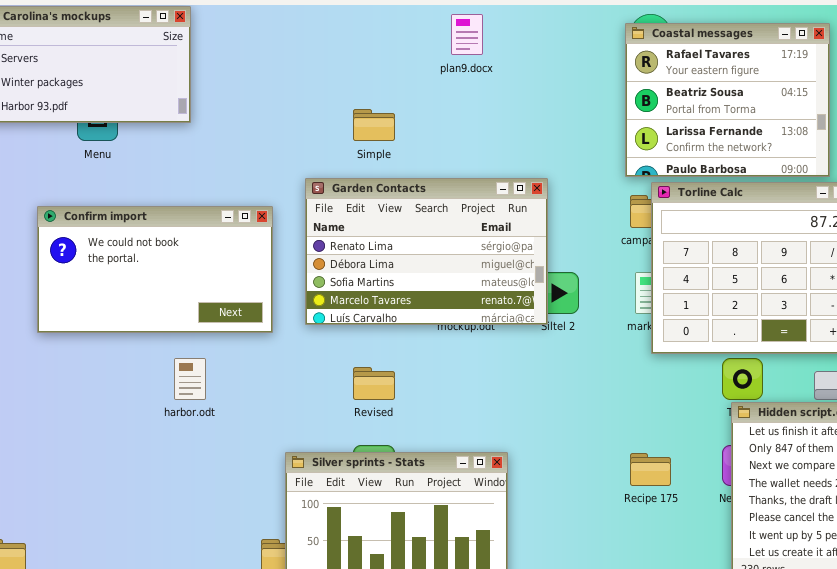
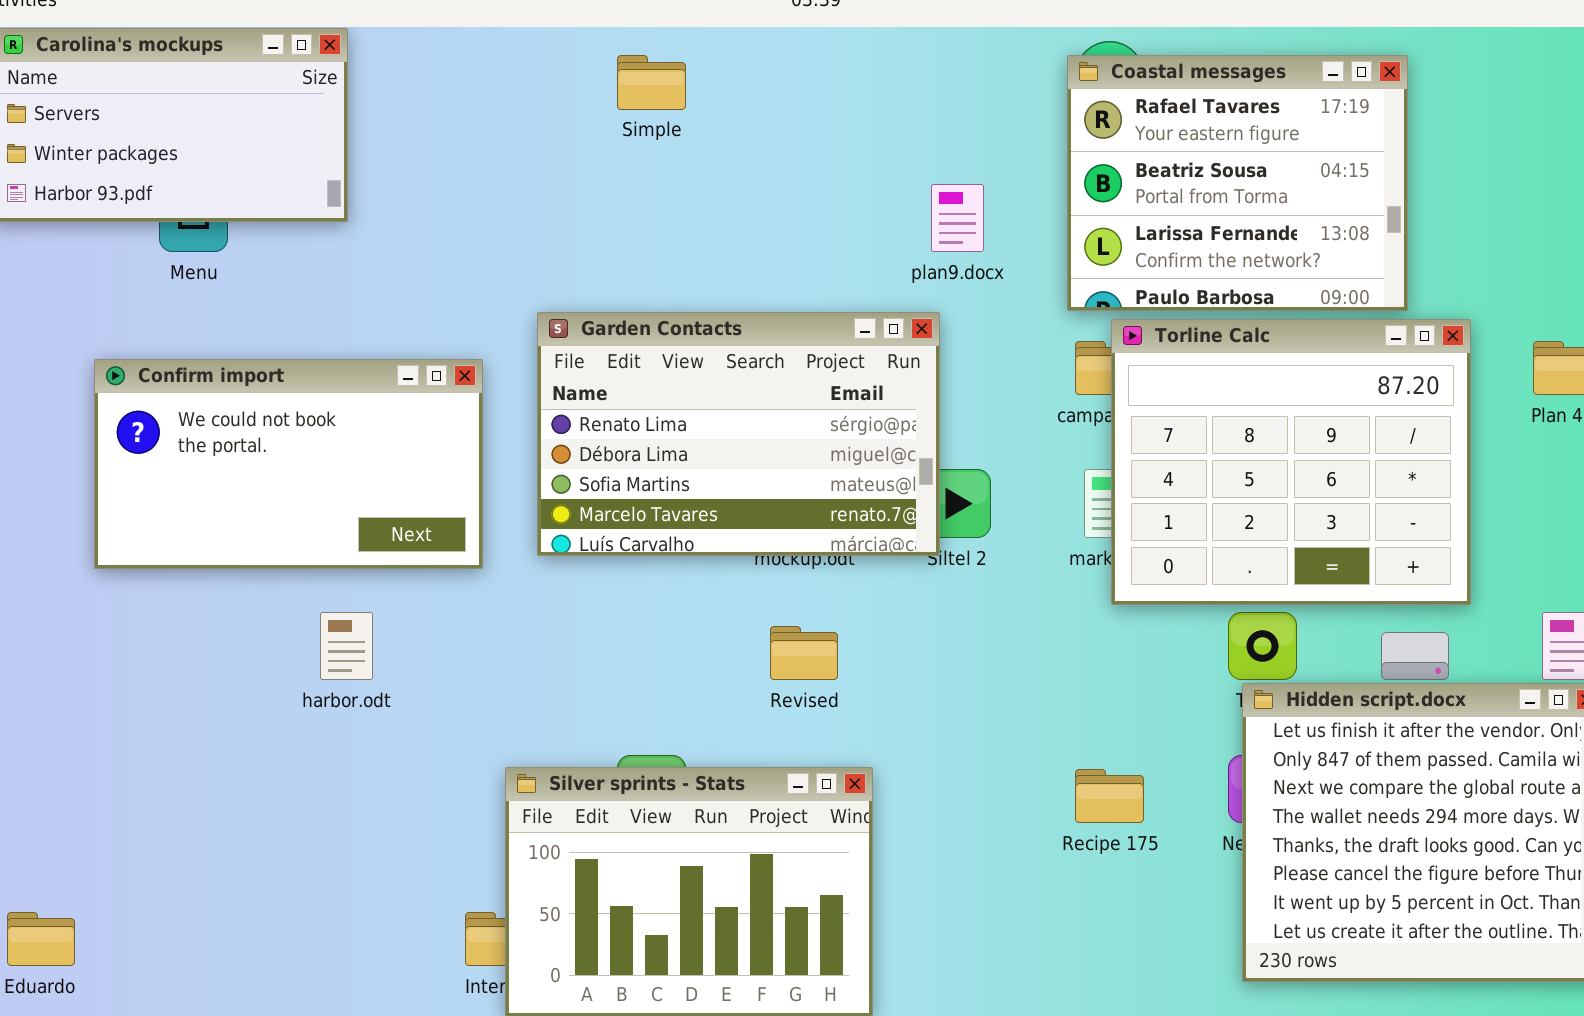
plan9.docx: [451,14,483,55] -> [931,184,984,252], moved
Simple: [353,109,395,141] -> [617,55,686,110], moved
Revised: [353,367,395,400] -> [770,626,838,680], moved

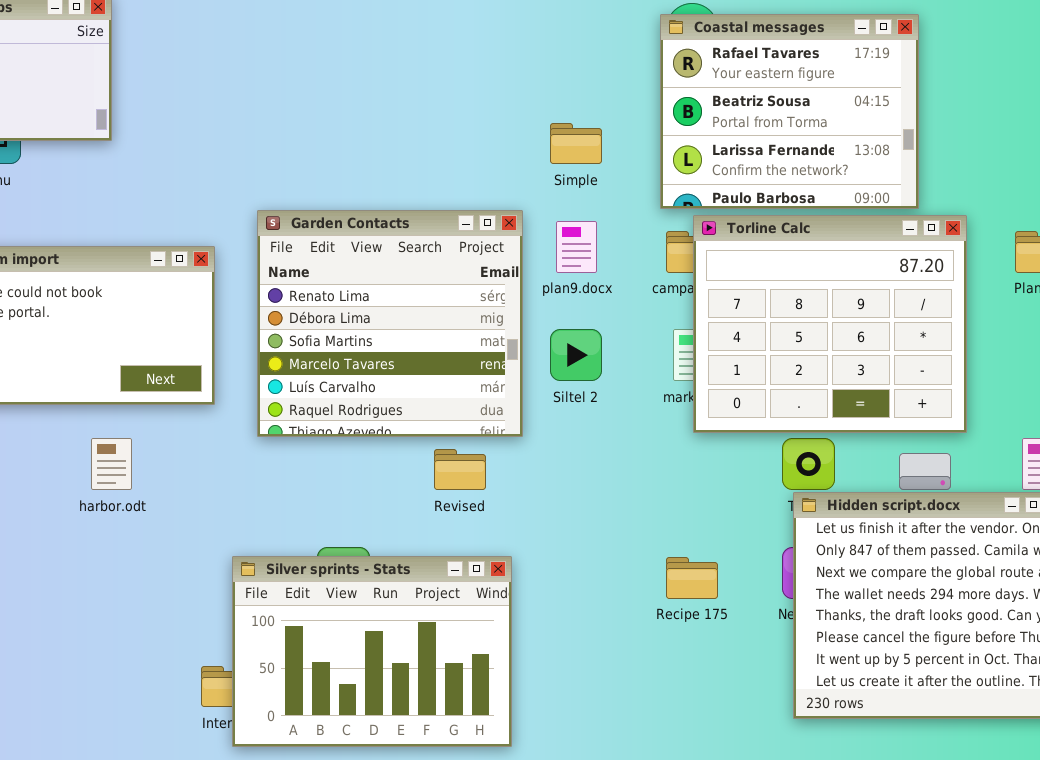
Simple: [617,55,686,110] -> [550,123,602,164], moved
plan9.docx: [931,184,984,252] -> [556,221,597,273], moved
Garden Contacts: [537,312,940,556] -> [257,210,523,437], resized

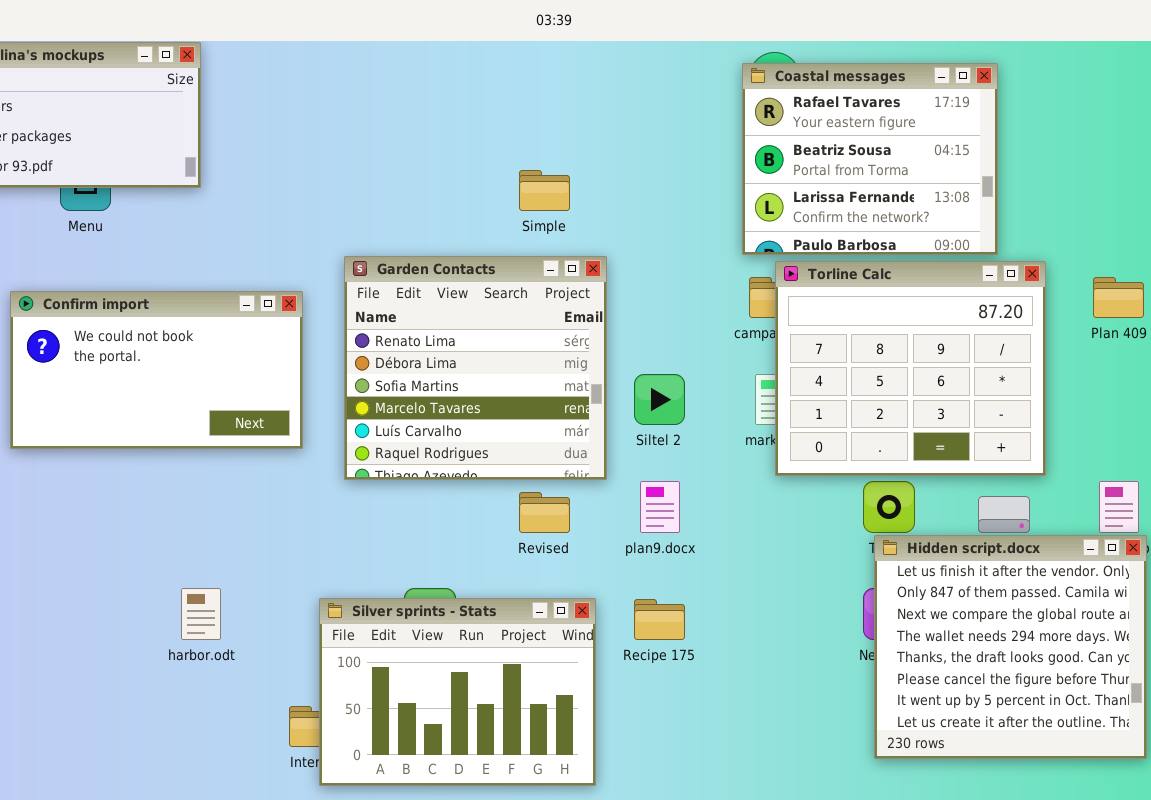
Simple: [550,123,602,164] -> [519,170,570,211], moved
plan9.docx: [556,221,597,273] -> [640,481,680,533], moved
harbor.odt: [91,438,132,490] -> [181,588,221,640], moved
Recipe 175: [666,557,718,599] -> [634,599,685,640], moved

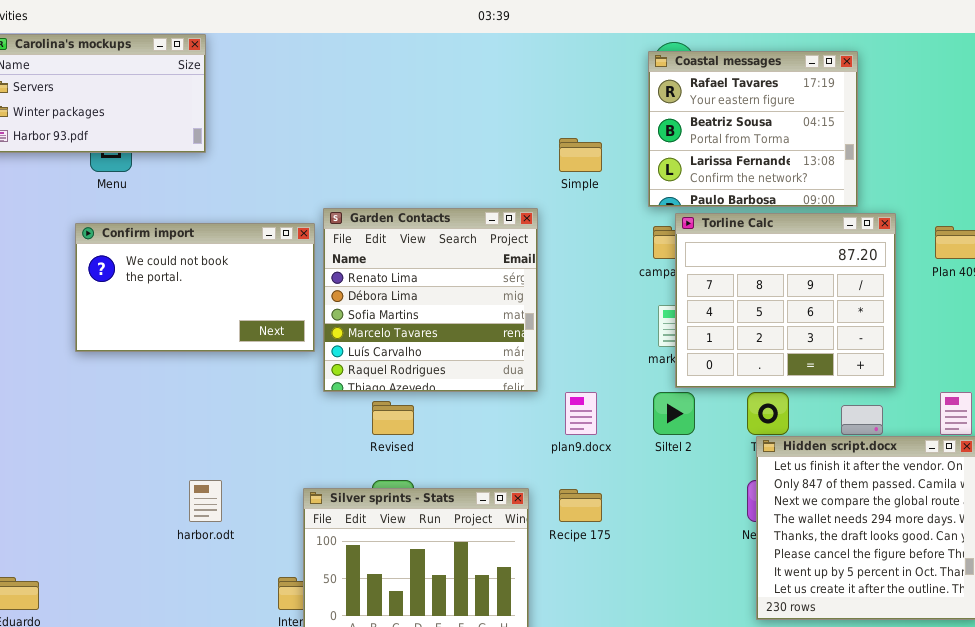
Simple: [519,170,570,211] -> [559,138,602,172], moved
Confirm import: [10,291,303,449] -> [75,223,315,352], moved
Siltel 2: [634,374,685,425] -> [653,392,695,435], moved
Revised: [519,492,570,533] -> [372,401,414,435], moved

